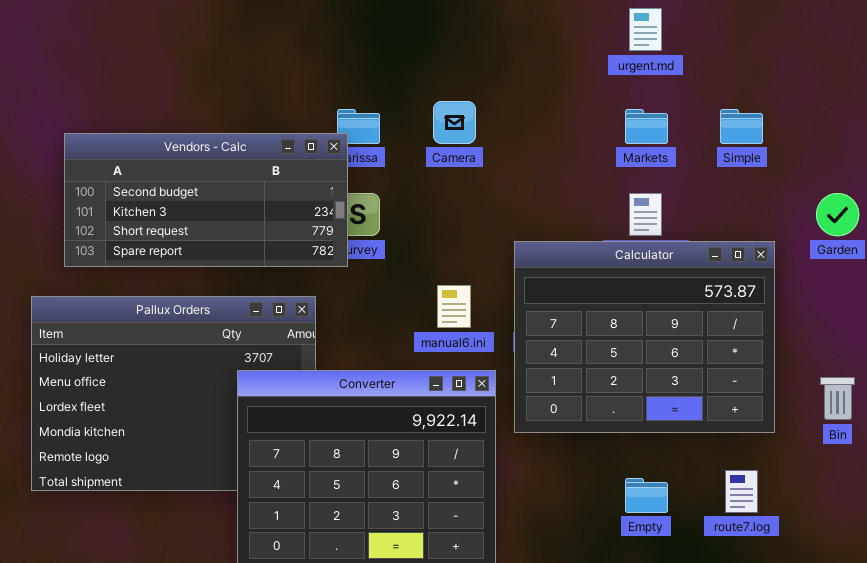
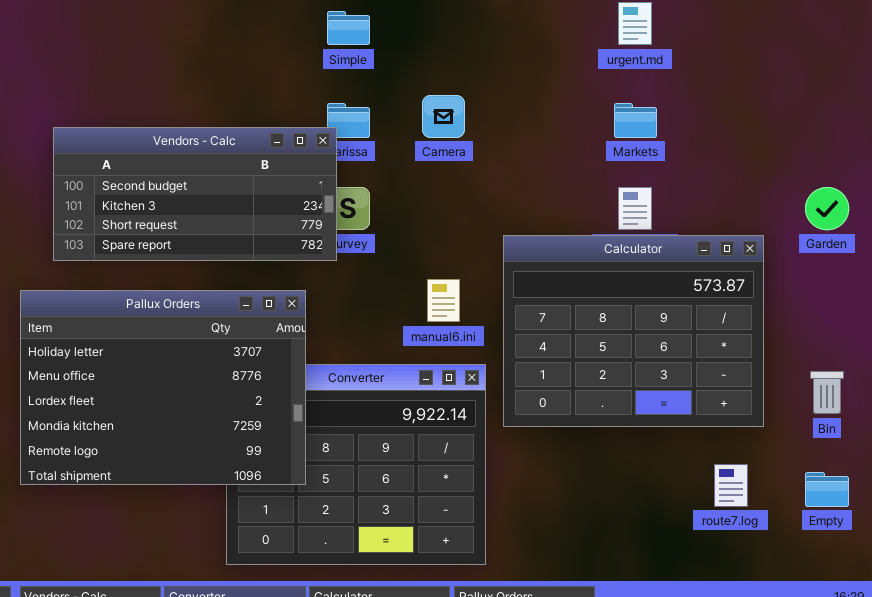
Simple: [720,109,763,144] -> [327,11,370,45], moved
Pallux Orders: [31,296,316,491] -> [20,290,306,485], raised
Empty: [625,478,668,513] -> [805,472,849,507], moved

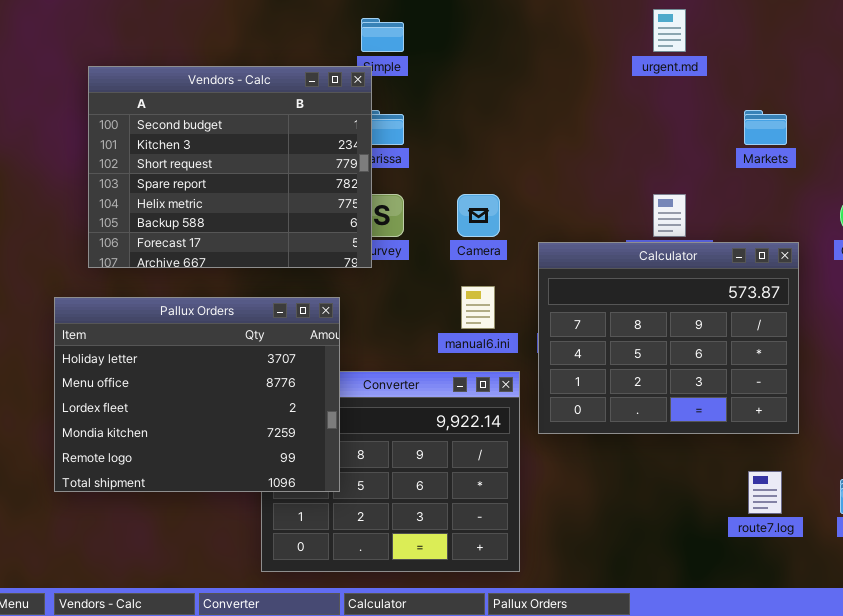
Camera: [422,95,465,138] -> [457,194,500,237], moved
Markets: [614,103,657,138] -> [744,110,787,145], moved
Vendors - Calc: [53,127,337,261] -> [88,66,372,268], resized

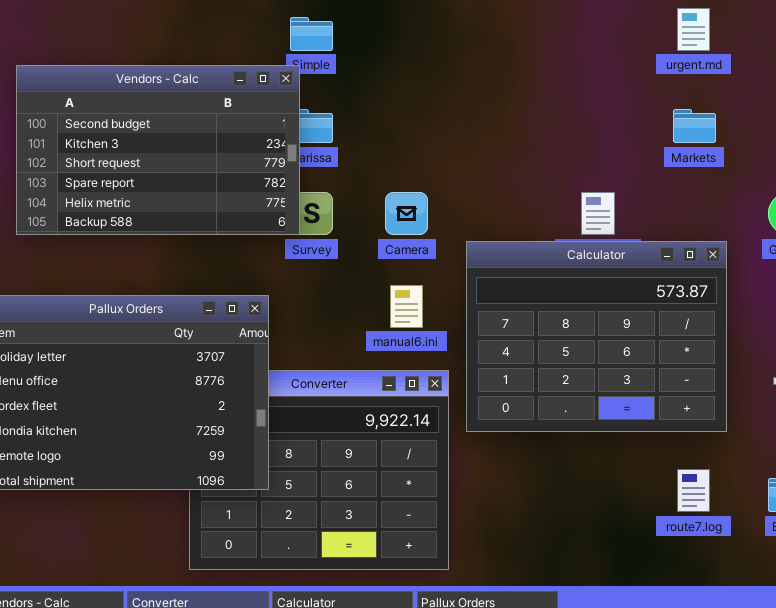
urgent.md: [653,9,686,52] -> [677,8,710,51], moved
Vendors - Calc: [88,66,372,268] -> [16,65,300,235], resized

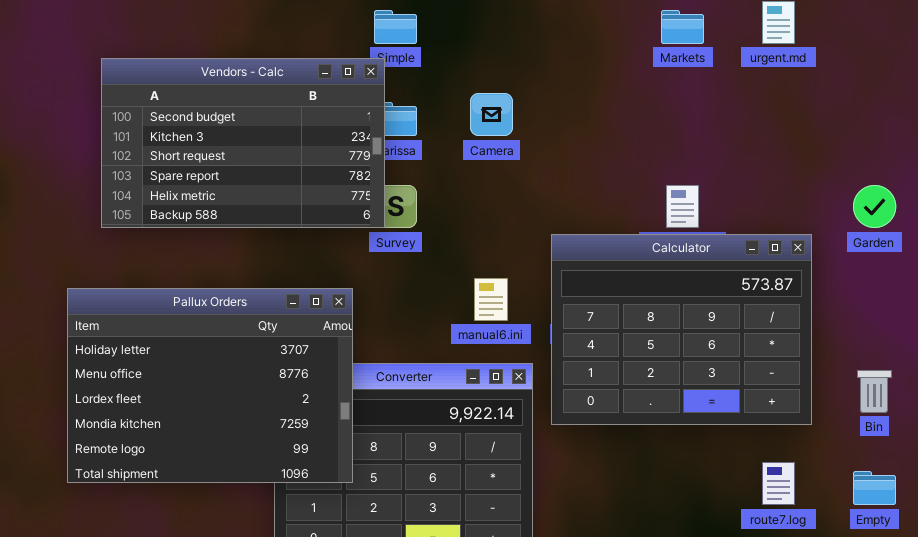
Markets: [673,109,716,143] -> [661,10,704,44], moved
Camera: [385,192,428,235] -> [470,93,513,136], moved

